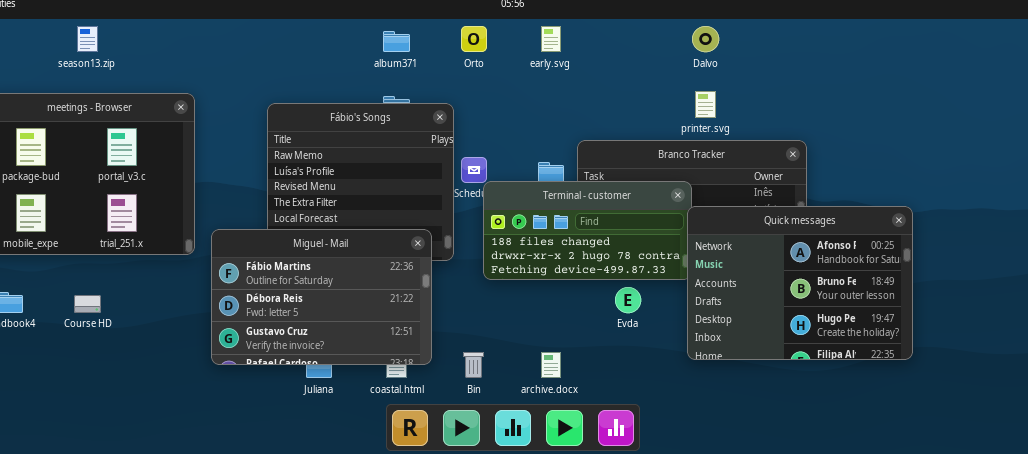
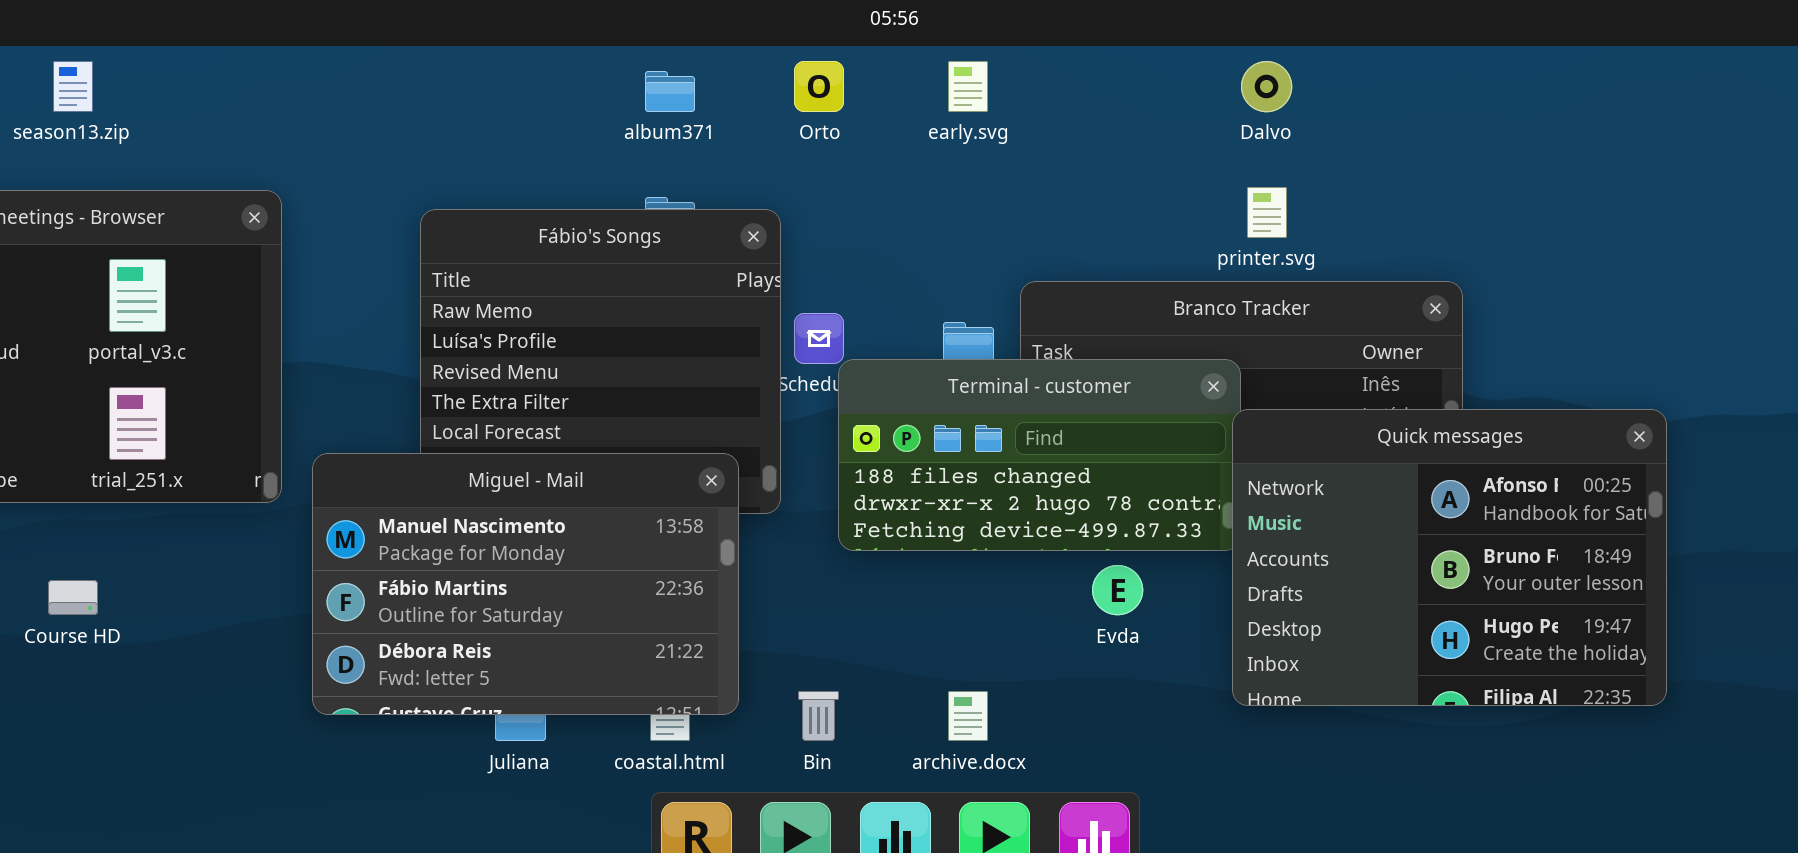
Miguel - Mail: [211,229,432,365] -> [312,453,739,715], scrolled up 1 row

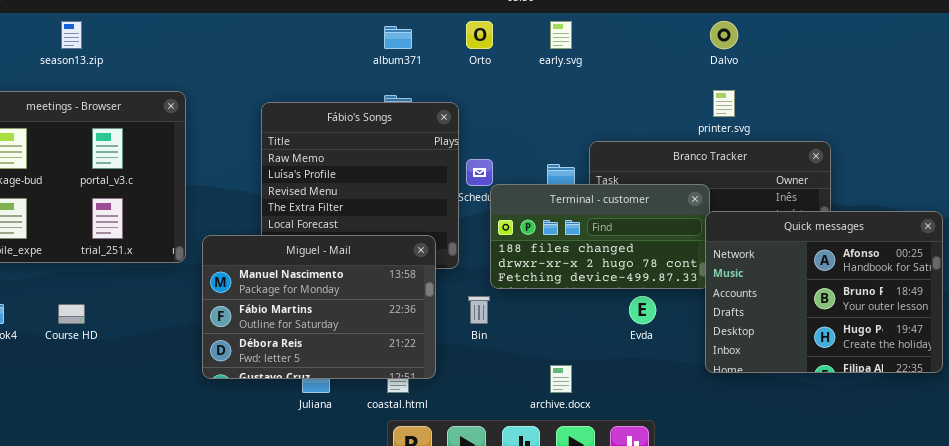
Bin: [798,691,839,741] -> [468,296,490,324], moved

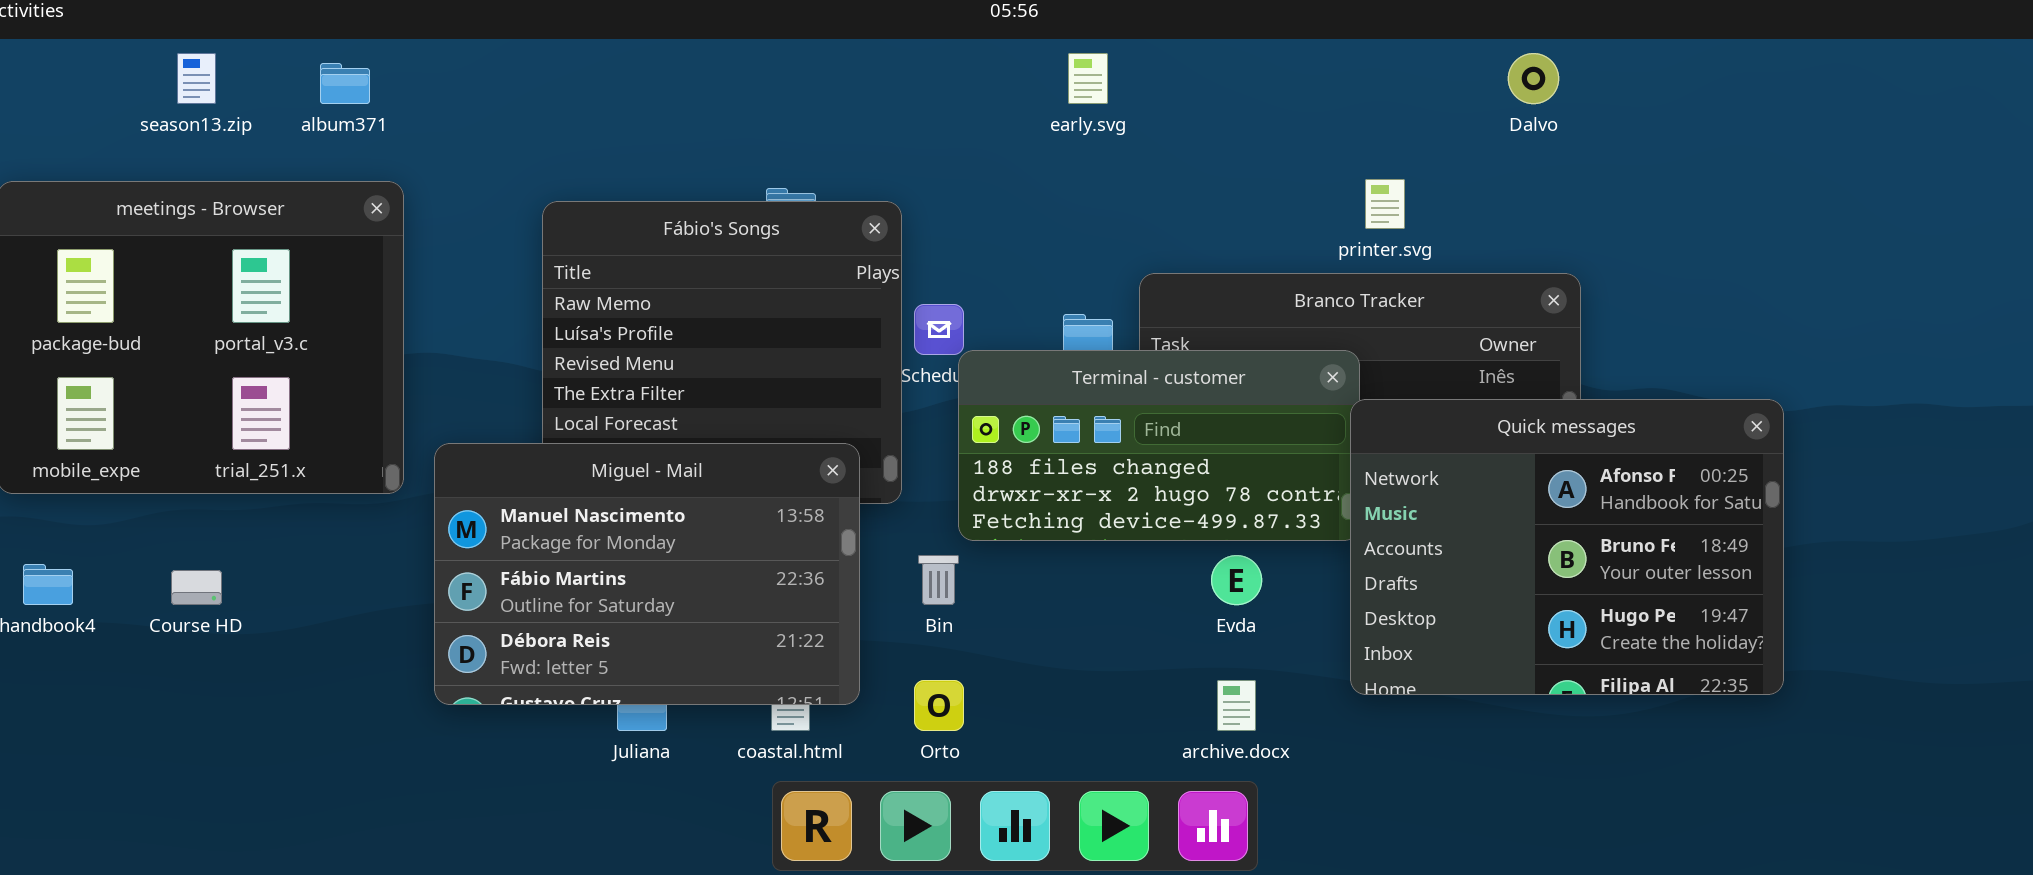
Orto: [466,21,493,49] -> [914,680,964,731], moved
Dalvo: [710,21,738,49] -> [1508,53,1559,104], moved
album371: [384,26,412,49] -> [320,63,370,104], moved
archive.docx: [550,365,572,393] -> [1217,680,1256,731], moved

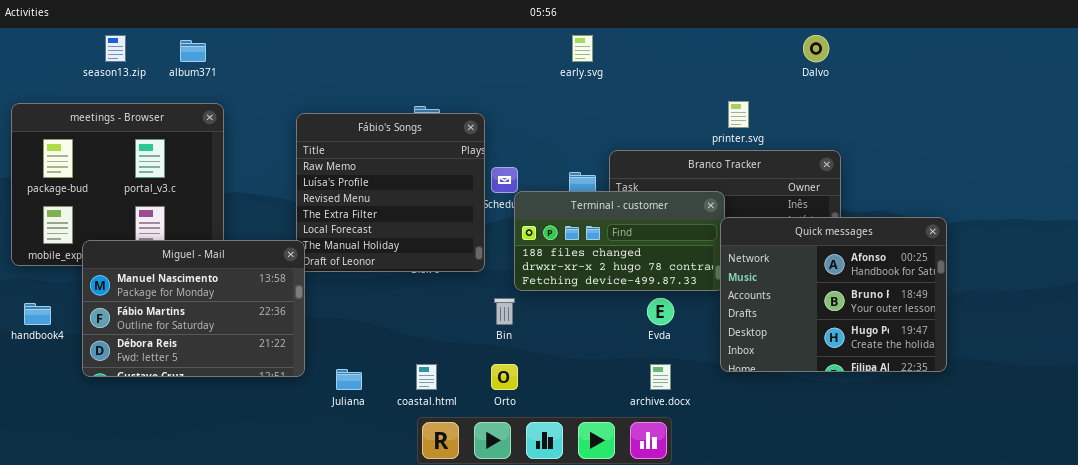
Miguel - Mail: [434,443,860,705] -> [82,240,305,377], moved

